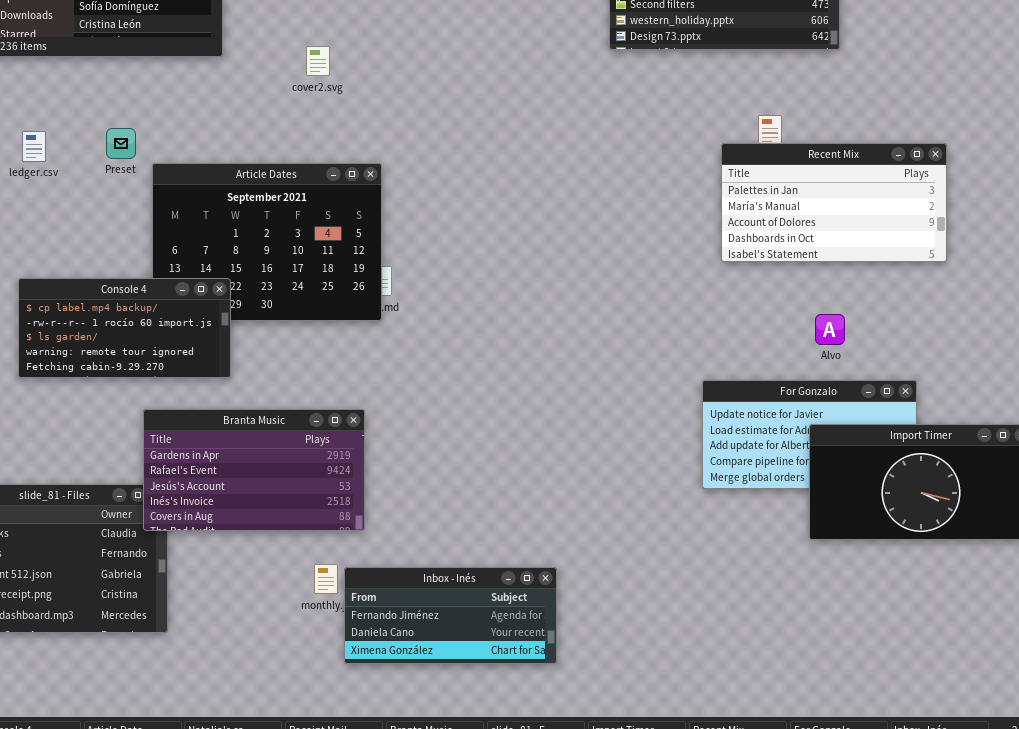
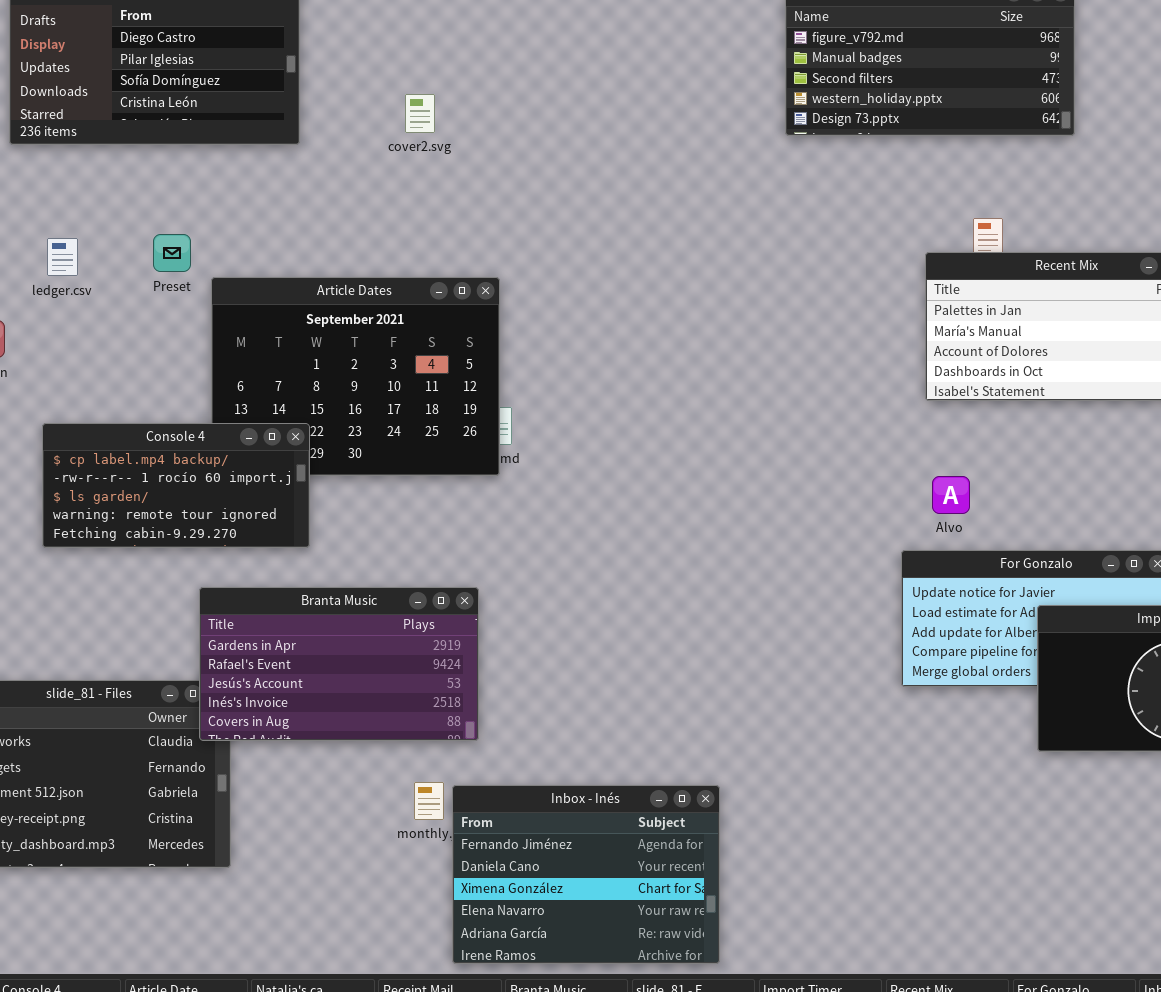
cover2.svg: [306,46,330,76] -> [405,94,435,133], moved
Alvo: [815,314,845,345] -> [932,476,970,514], moved
Inbox - Inés: [344,567,557,664] -> [452,785,720,964], resized

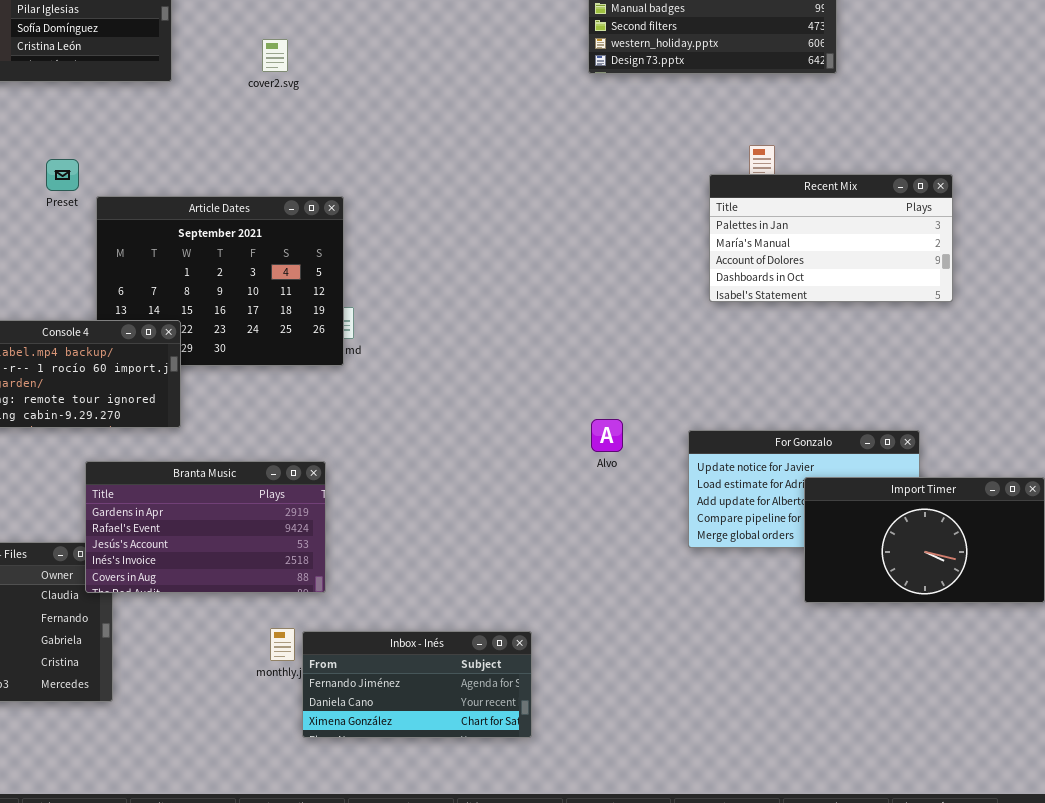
Alvo: [932,476,970,514] -> [591,419,623,452], moved
Inbox - Inés: [452,785,720,964] -> [302,631,532,738], resized

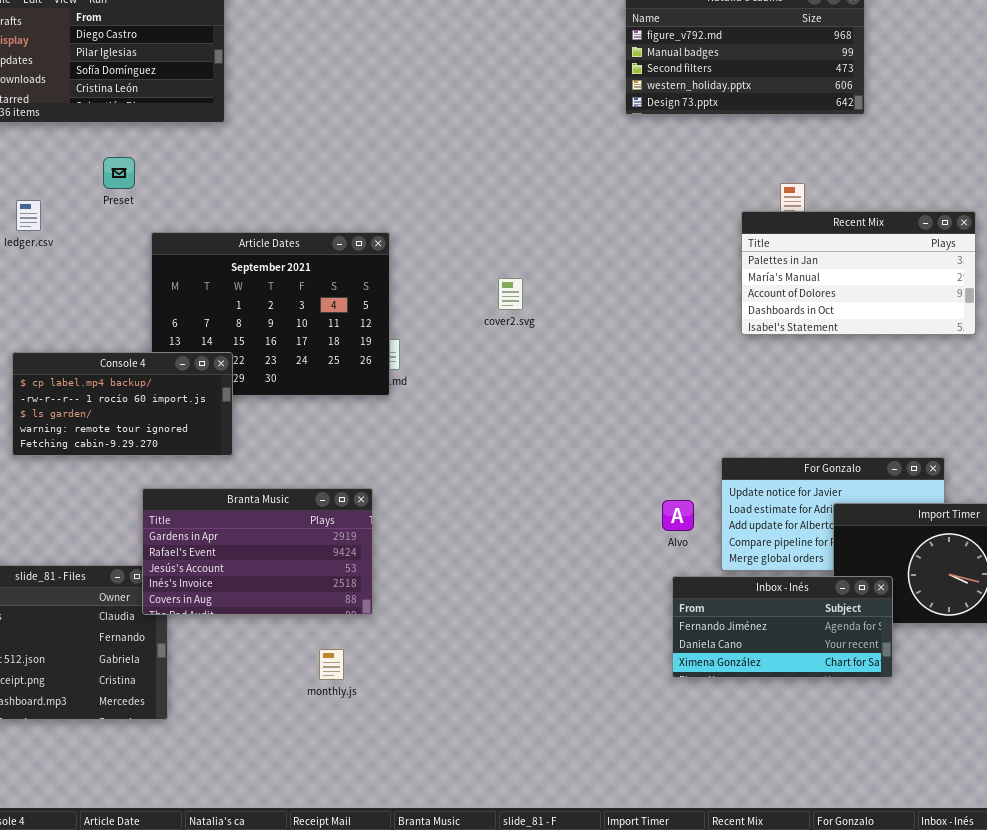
cover2.svg: [262,39,288,72] -> [498,278,523,310], moved
Preset: [46,159,79,191] -> [103,157,135,189], moved
Alvo: [591,419,623,452] -> [662,500,694,531], moved
Inbox - Inés: [302,631,532,738] -> [672,576,893,678], moved

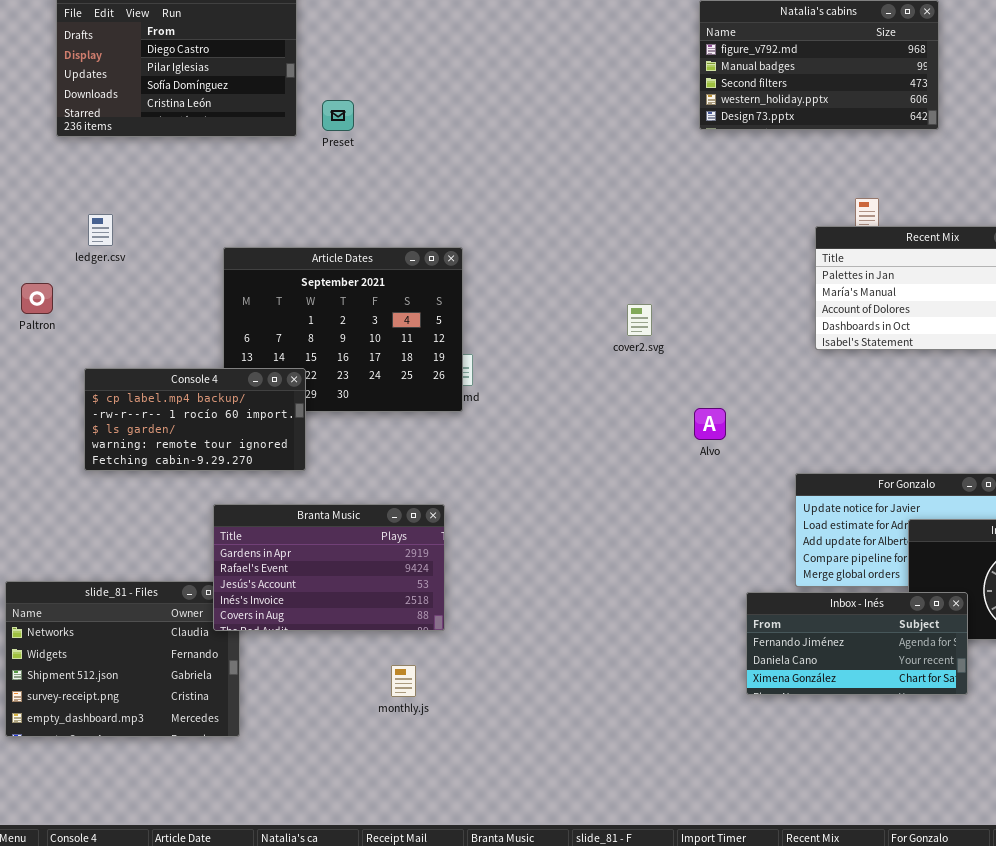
Preset: [103,157,135,189] -> [322,100,354,131], moved
cover2.svg: [498,278,523,310] -> [627,304,652,336], moved
Alvo: [662,500,694,531] -> [694,408,726,440], moved

